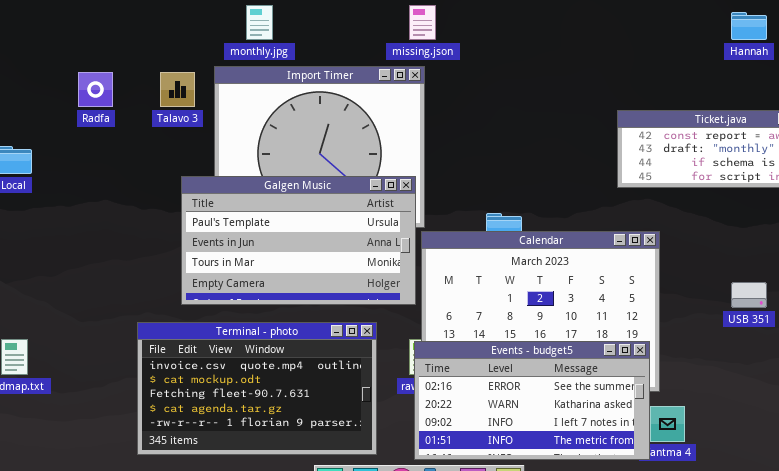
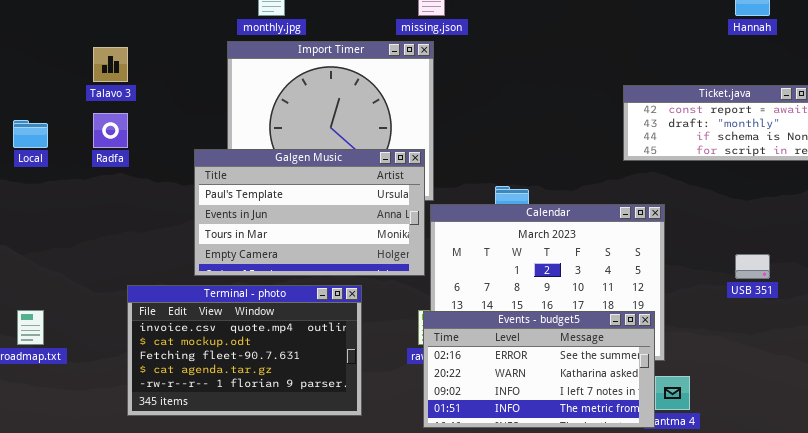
Radfa: [78,72,113,107] -> [93,113,128,148], moved
Talavo 3: [160,72,195,107] -> [93,47,128,82], moved
Terminal - photo: [137,322,377,455] -> [127,285,362,416], moved

